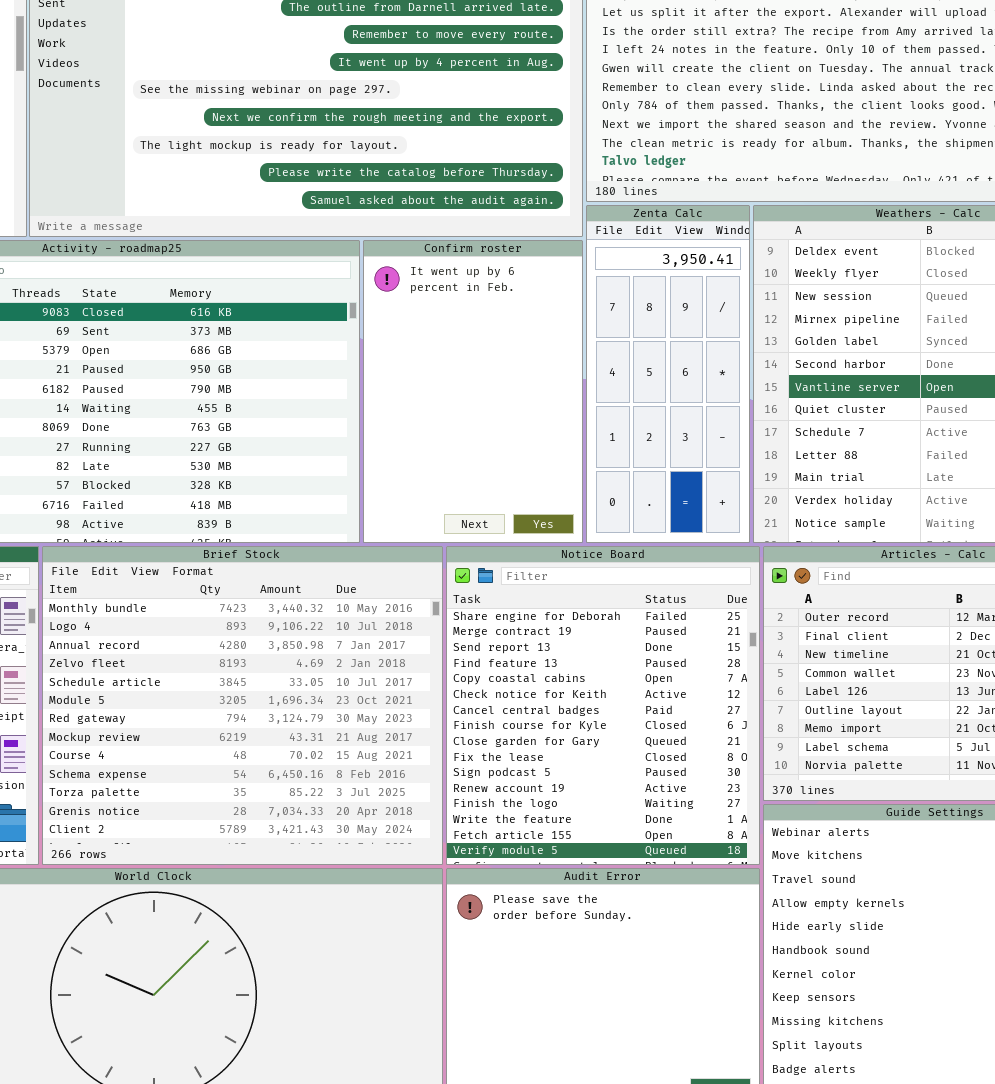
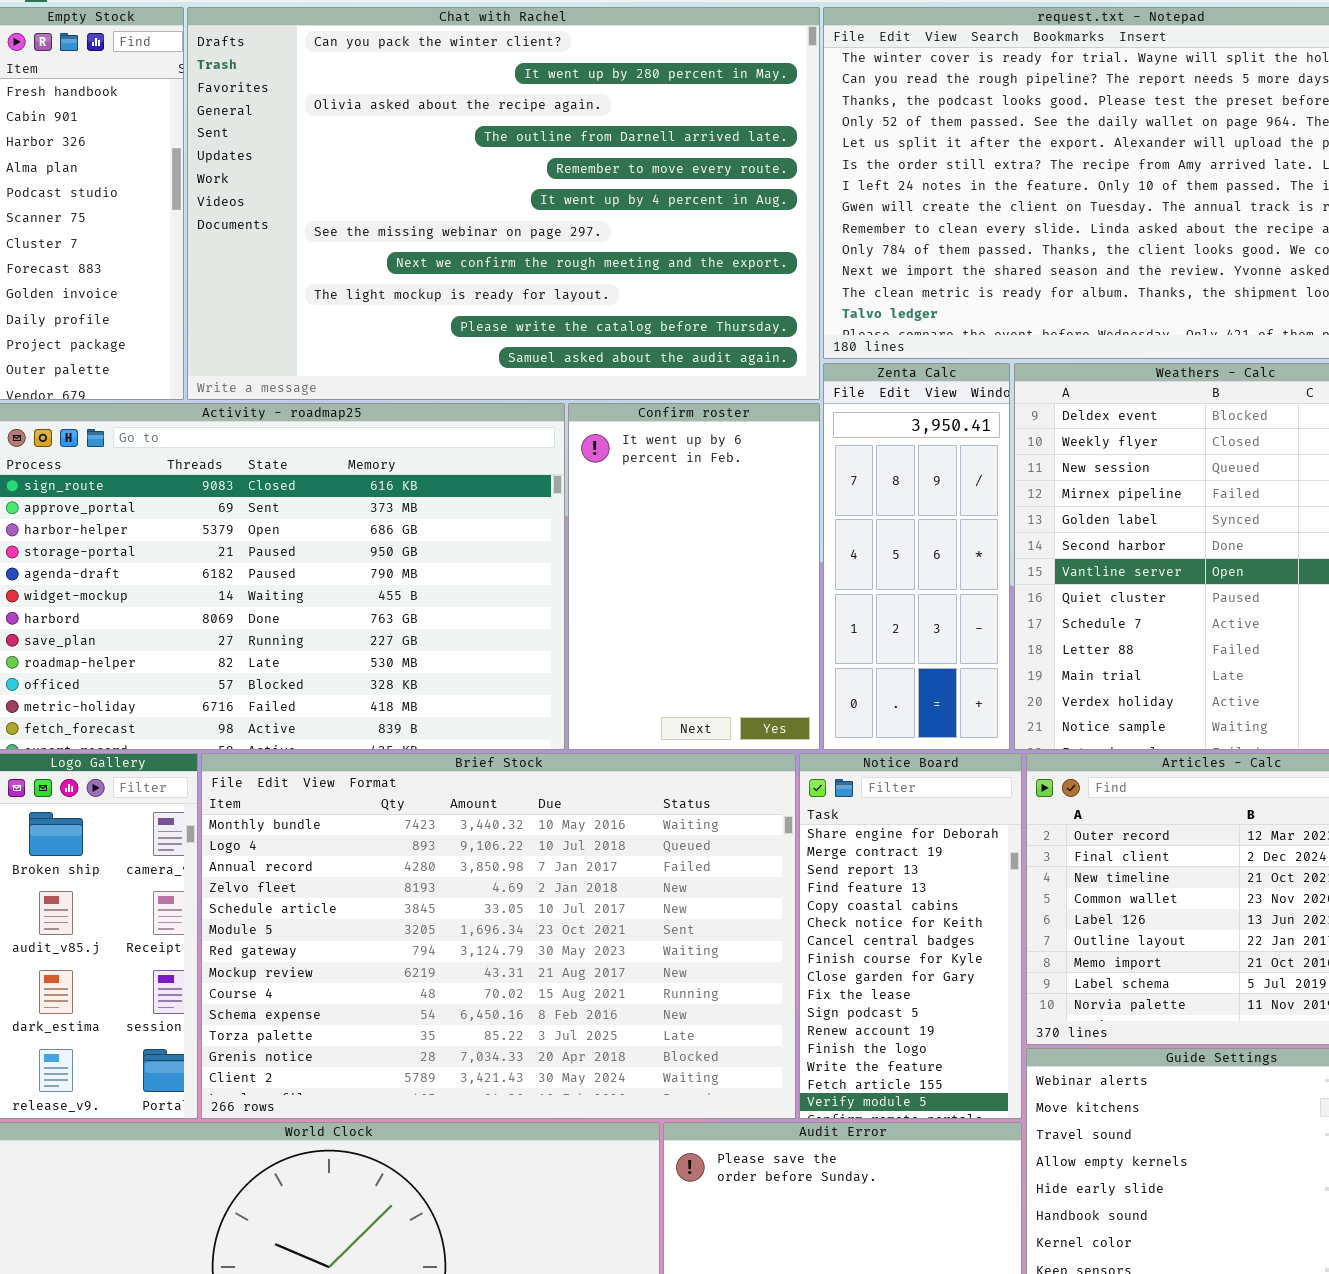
Brief Stock: [42,546,443,865] -> [201,753,796,1119], resized
Notice Board: [446,546,760,865] -> [799,753,1022,1119], resized

